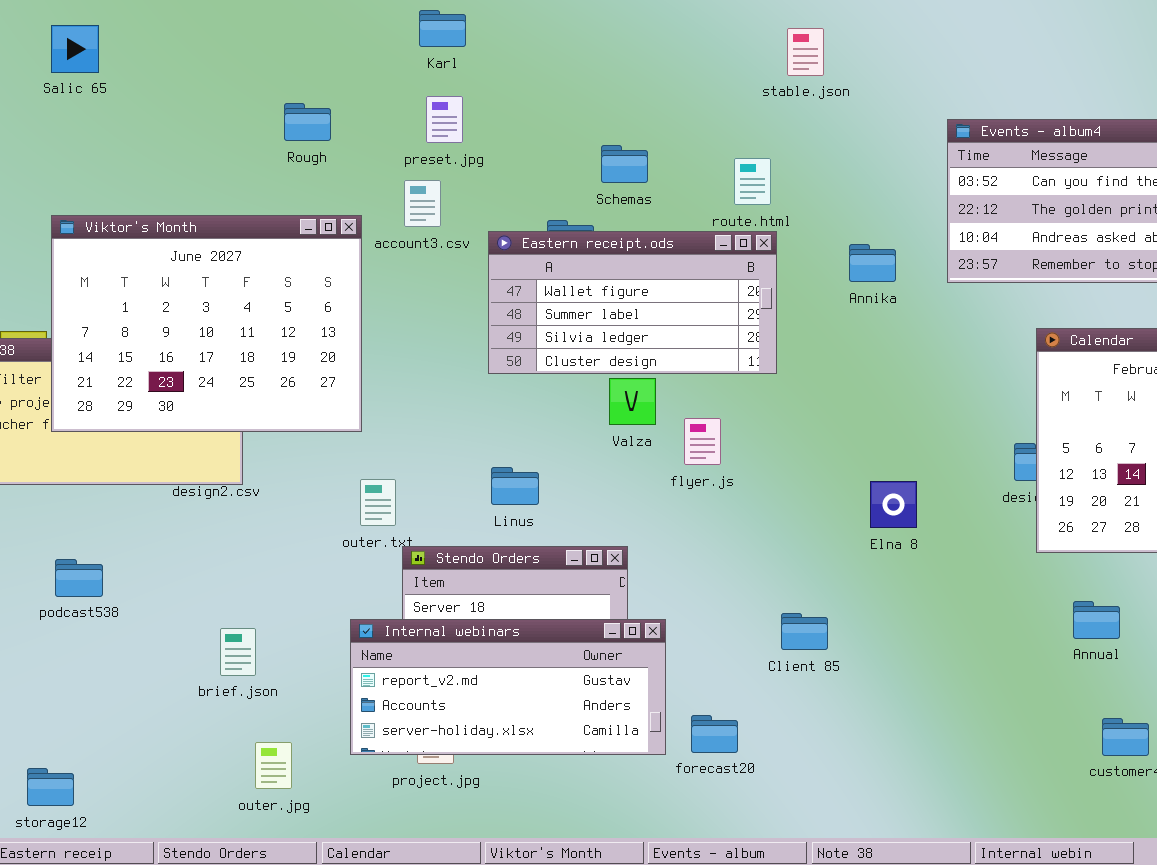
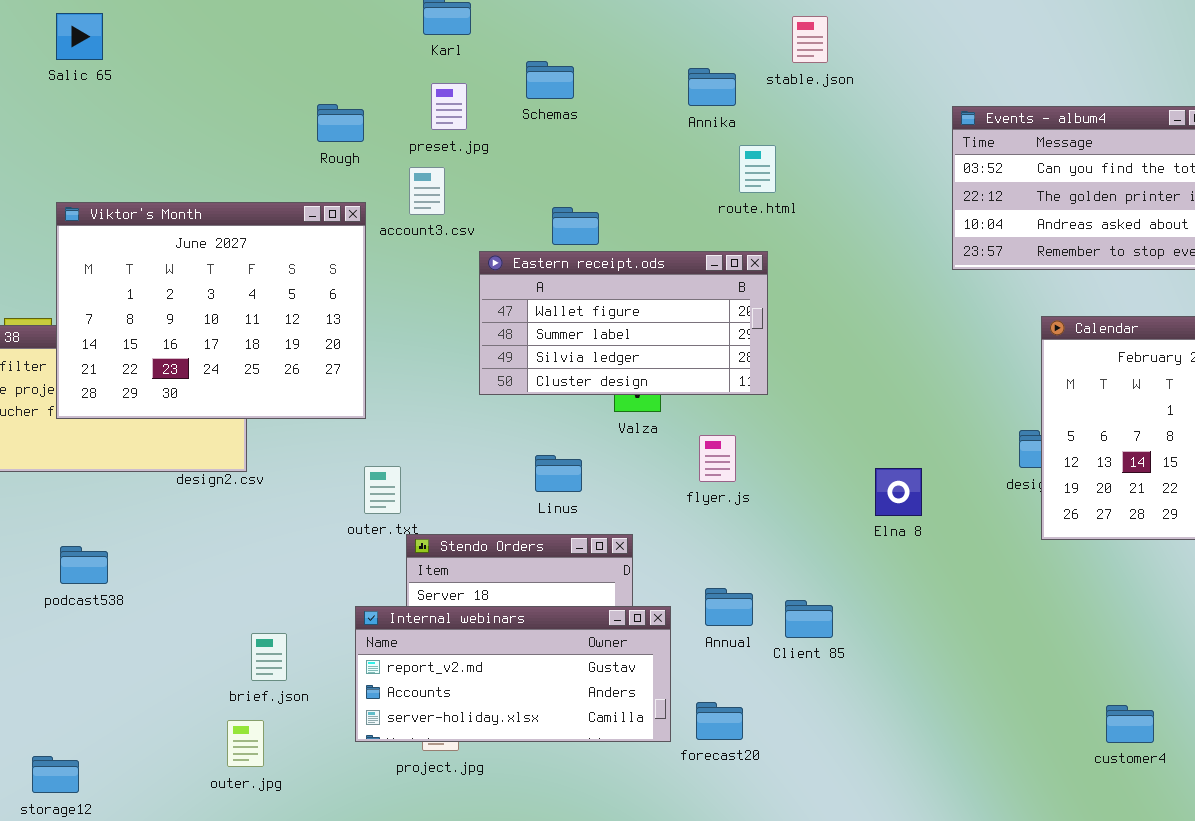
Rough: [284,103,331,141] -> [317,104,364,142], moved
Schemas: [601,145,648,183] -> [526,61,574,99], moved
Eastern receipt.ods: [488,231,777,374] -> [479,251,768,395], moved
Annika: [849,244,896,282] -> [688,68,736,106], moved
flyer.js: [684,418,721,465] -> [699,435,736,482], moved
Linus: [491,467,539,505] -> [535,455,582,492], moved
Annual: [1073,601,1120,639] -> [705,588,753,626], moved
brief.json: [220,628,256,676] -> [251,633,287,681], moved
outer.jpg: [255,742,292,789] -> [227,720,264,767], moved

